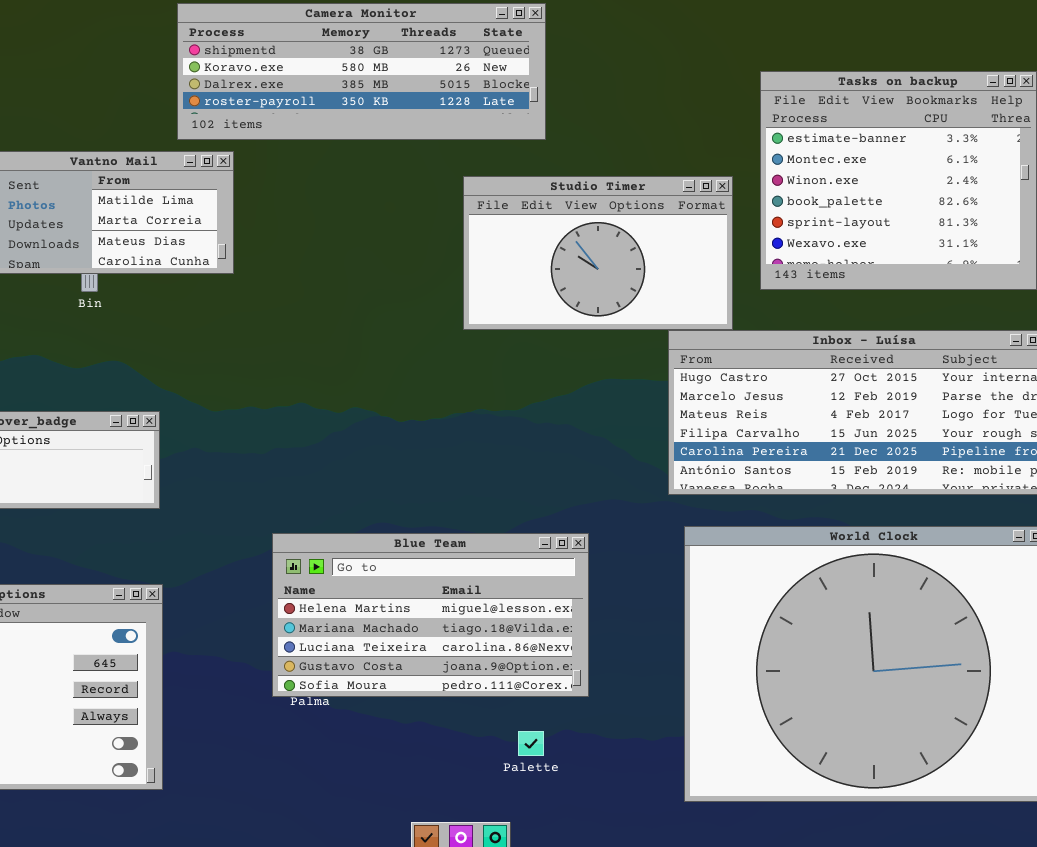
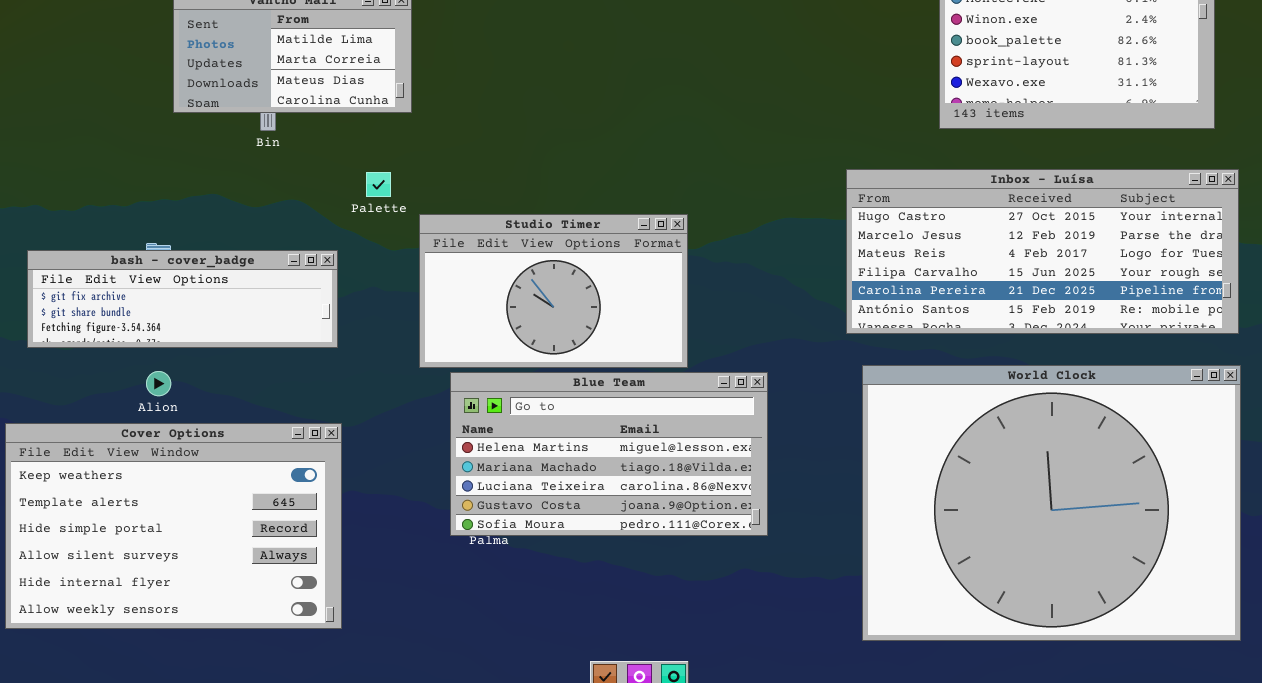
Studio Timer: [463,176,733,330] -> [419,214,688,368], moved
Palette: [518,731,544,756] -> [366,172,391,197], moved

